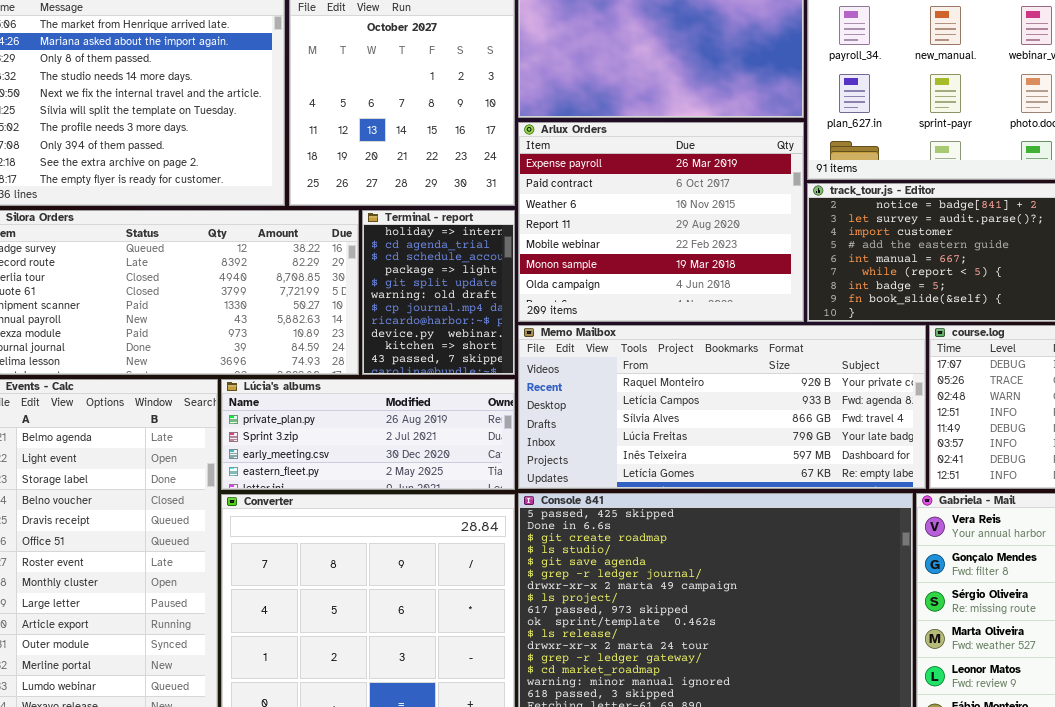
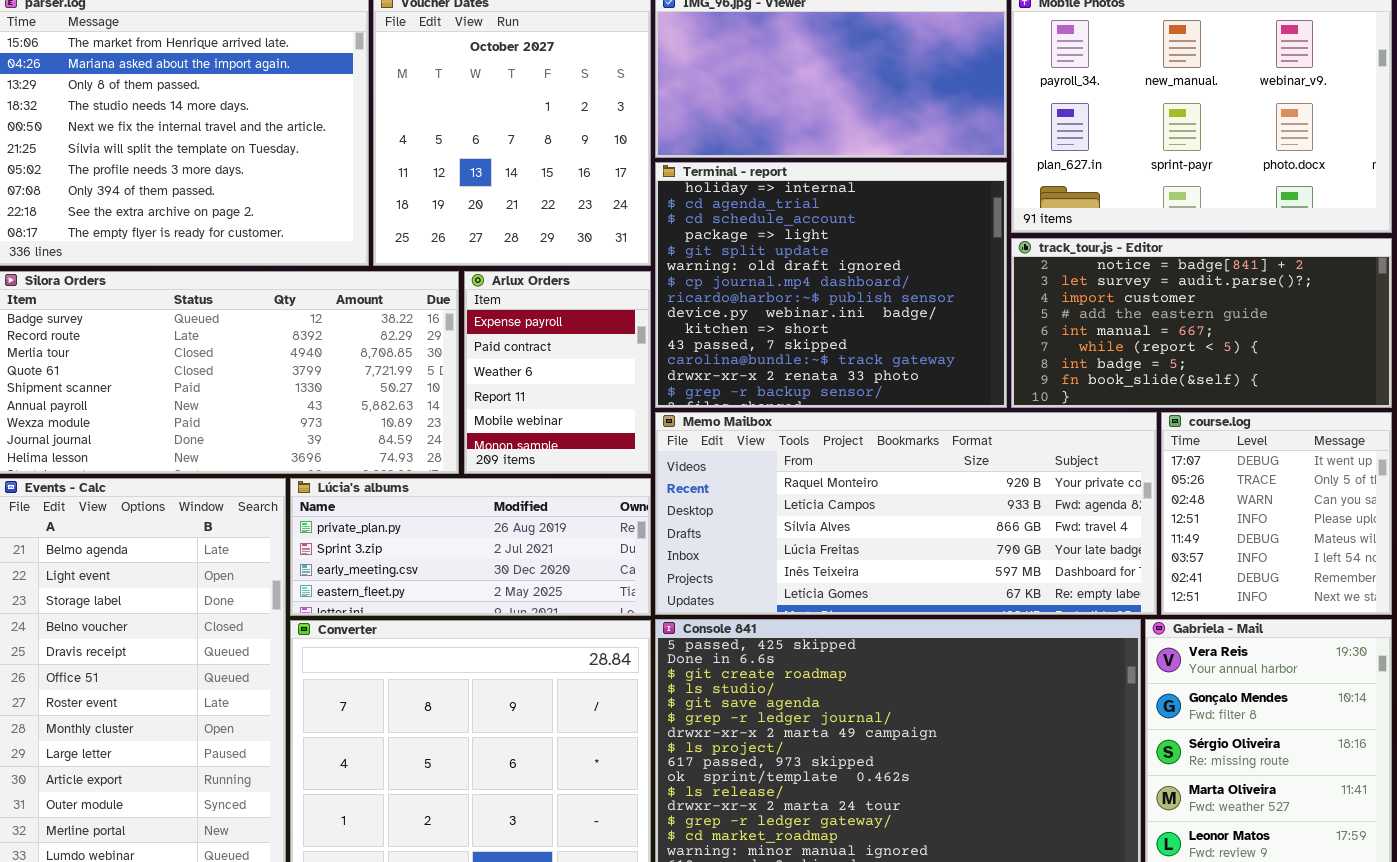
Arlux Orders: [518,122,804,322] -> [464,271,651,474], moved, resized
Terminal - report: [362,210,515,375] -> [655,162,1007,408], moved, resized

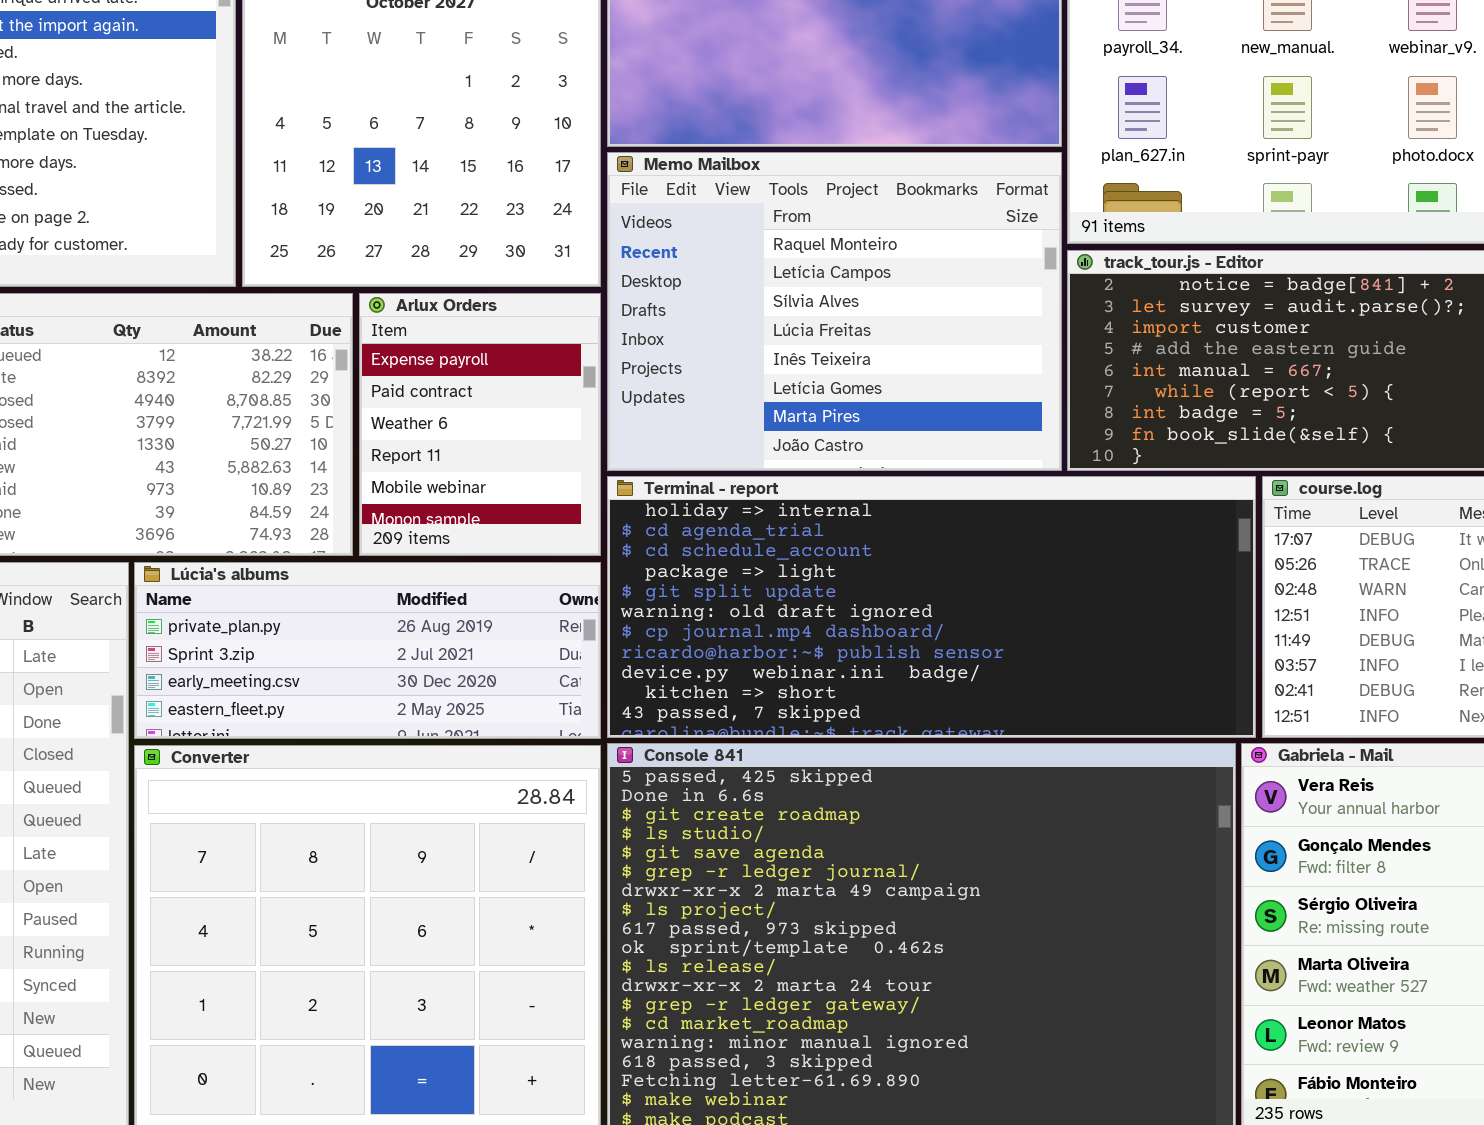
Terminal - report: [655,162,1007,408] -> [607,476,1256,738], moved, resized
Memo Mailbox: [655,412,1157,615] -> [607,152,1062,471], moved, resized

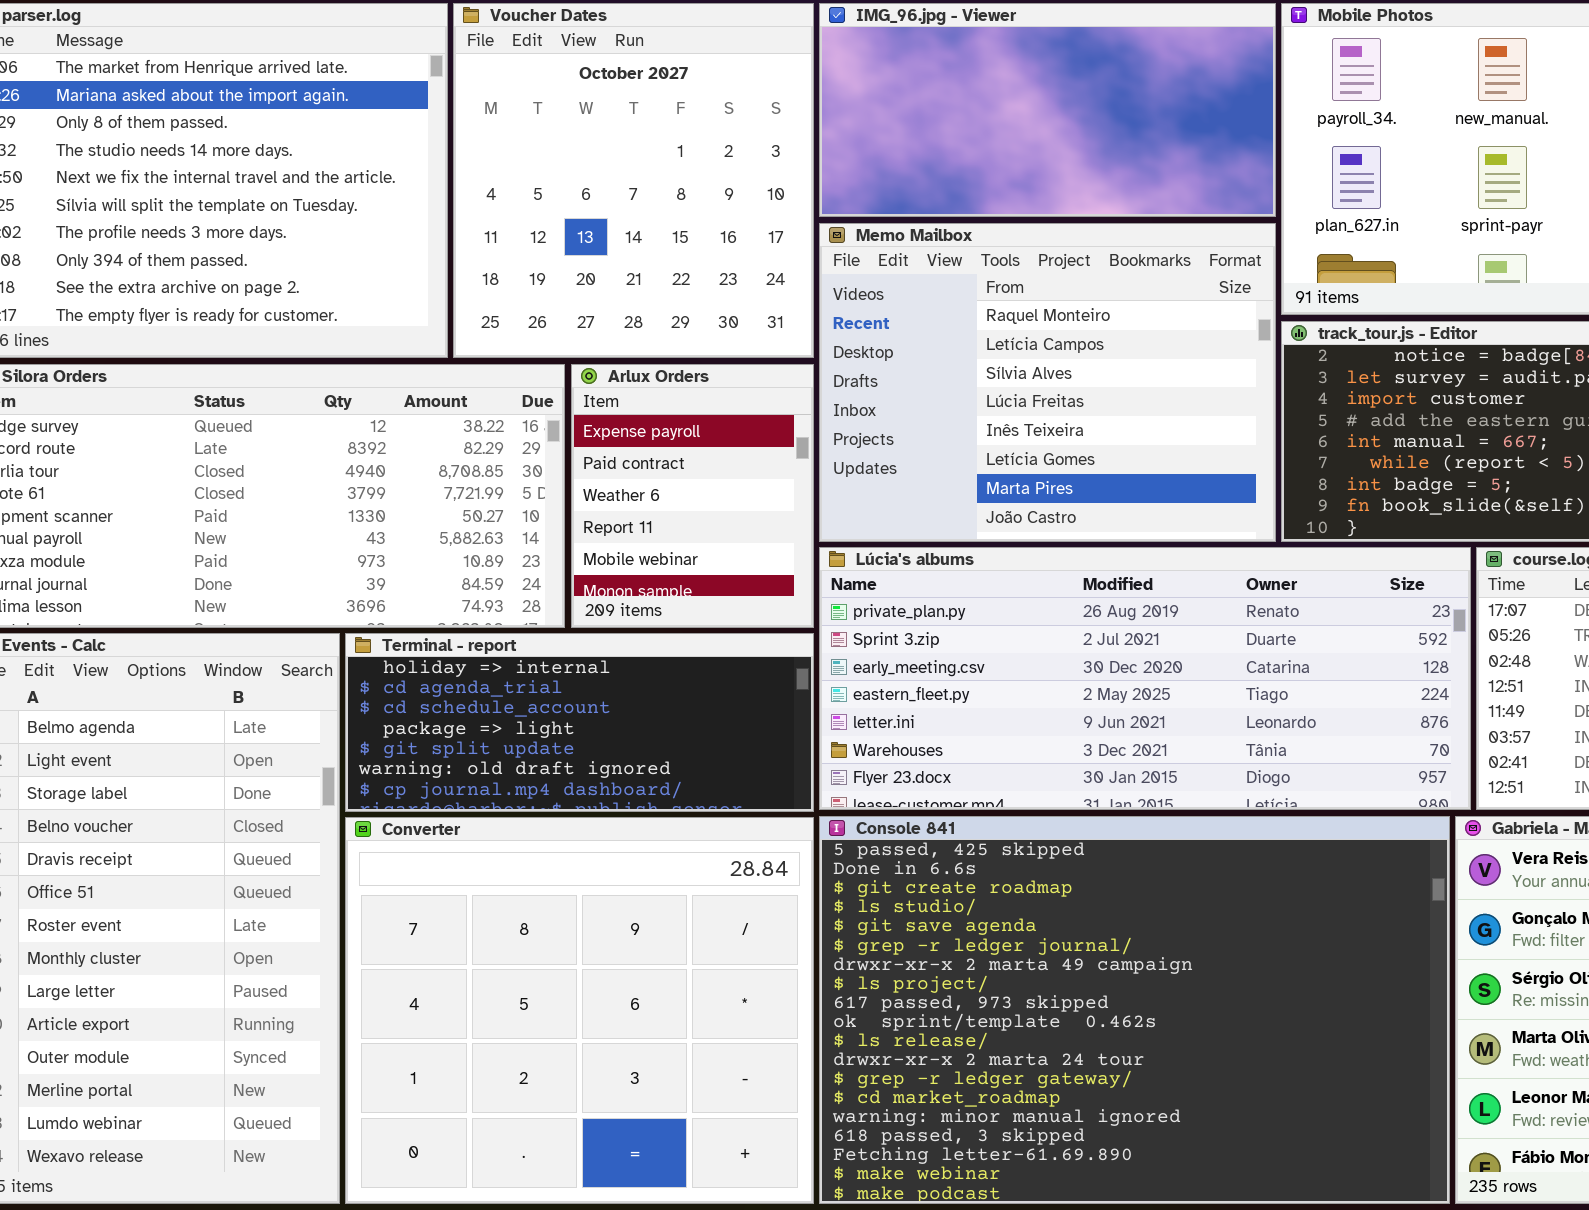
Terminal - report: [607,476,1256,738] -> [345,633,814,812], moved, resized
Lúcia's albums: [134,562,601,739] -> [819,547,1471,810], moved, resized

